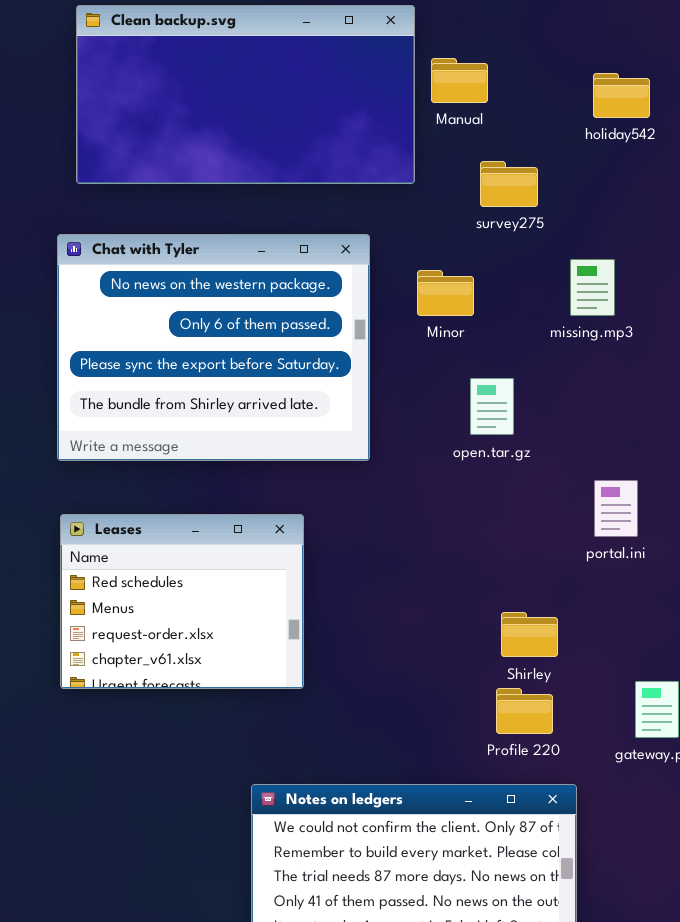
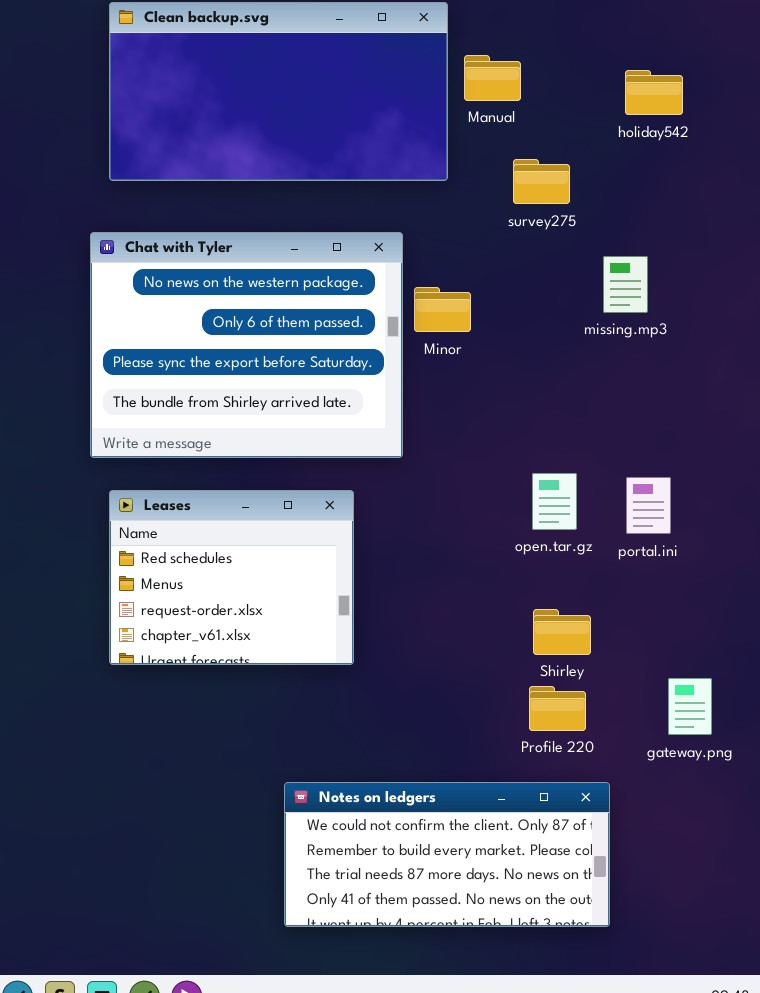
Minor: [417,270,474,316] -> [414,287,471,332], moved
open.tar.gz: [470,378,514,435] -> [532,473,577,530], moved
Leases: [60,514,304,689] -> [109,490,354,665], moved

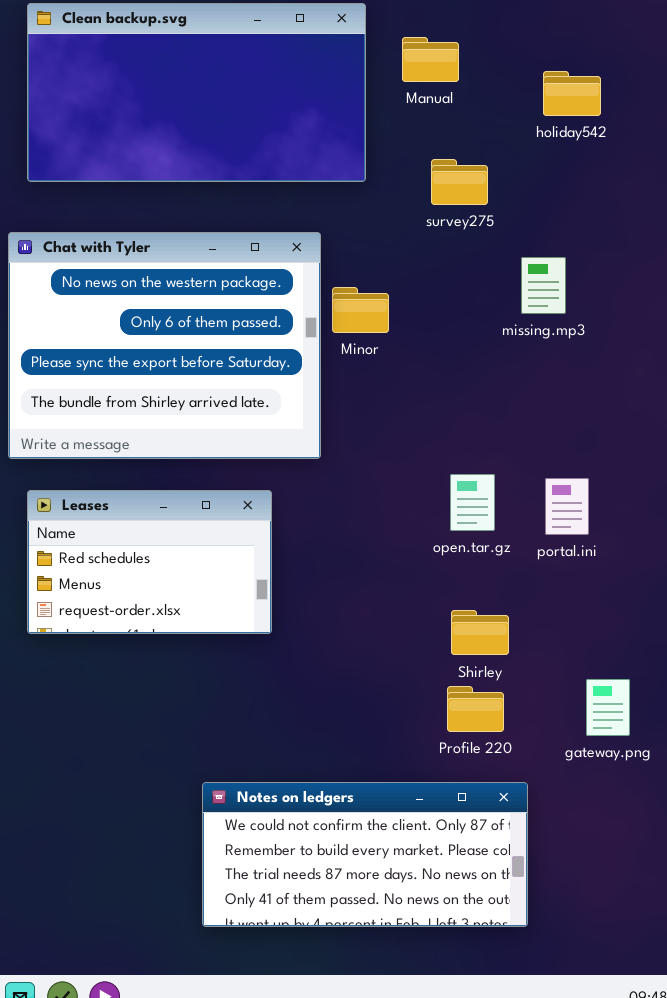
Manual: [464,55,521,101] -> [402,37,459,82], moved
Leases: [109,490,354,665] -> [27,490,272,634], resized

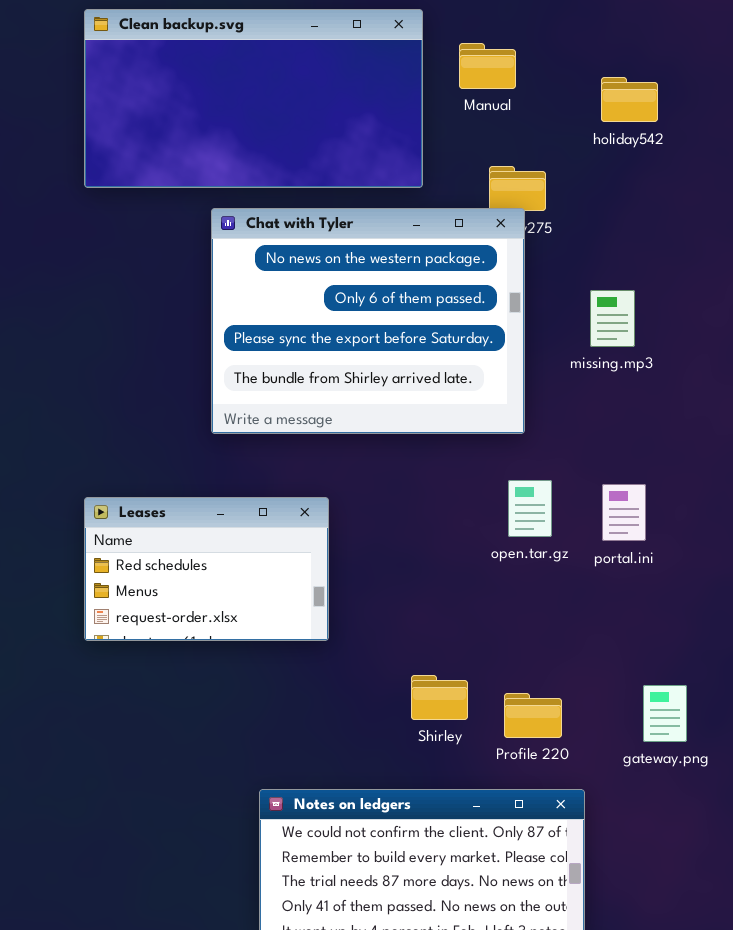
Chat with Tyler: [8,232,321,459] -> [211,208,525,434], moved
missing.mp3: [521,257,566,314] -> [590,290,635,347], moved
Shirley: [451,610,509,655] -> [411,675,468,720], moved

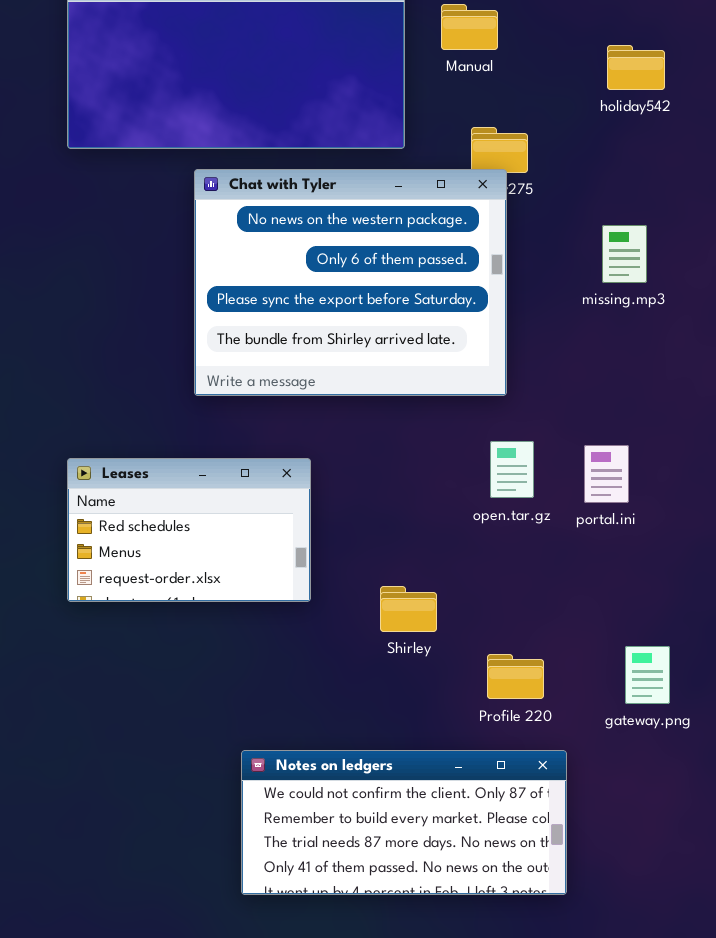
holiday542: [601,77,658,122] -> [607,45,665,90], moved
missing.mp3: [590,290,635,347] -> [602,225,647,283], moved
Shirley: [411,675,468,720] -> [380,586,437,632], moved

